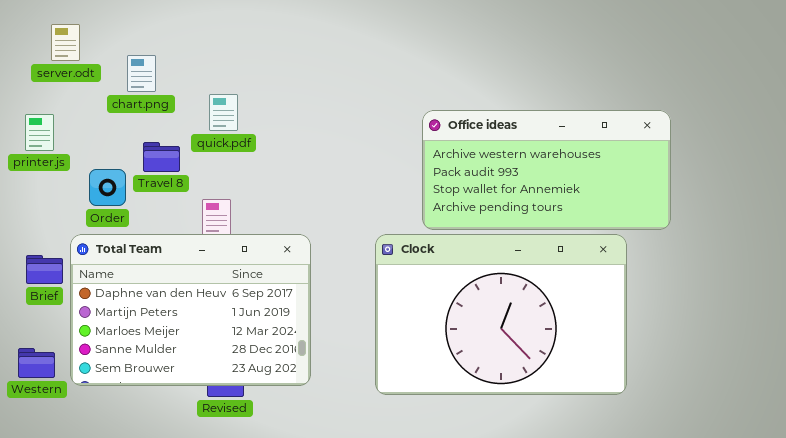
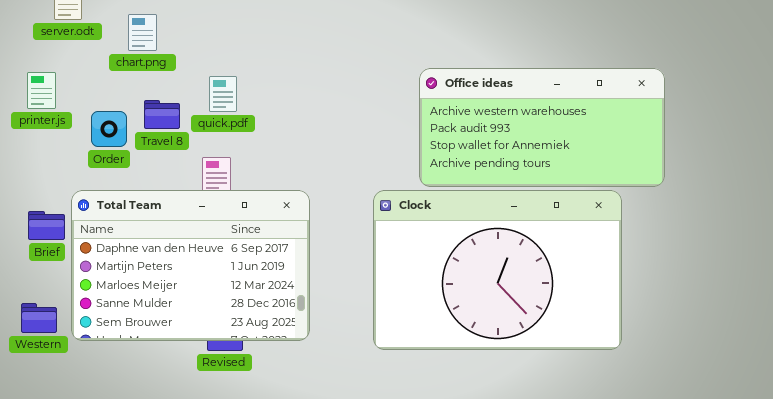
quick.pdf: [209,94,238,131] -> [209,76,237,112], moved
Order: [89,169,126,206] -> [91,111,127,147], moved

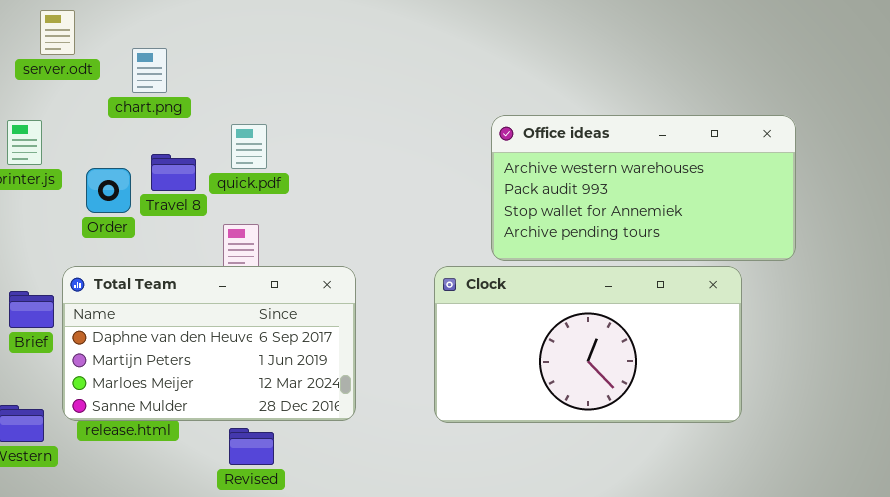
Total Team: [71,190,310,341] -> [62,266,356,421], resized
Clock: [373,190,622,350] -> [434,266,742,423], resized

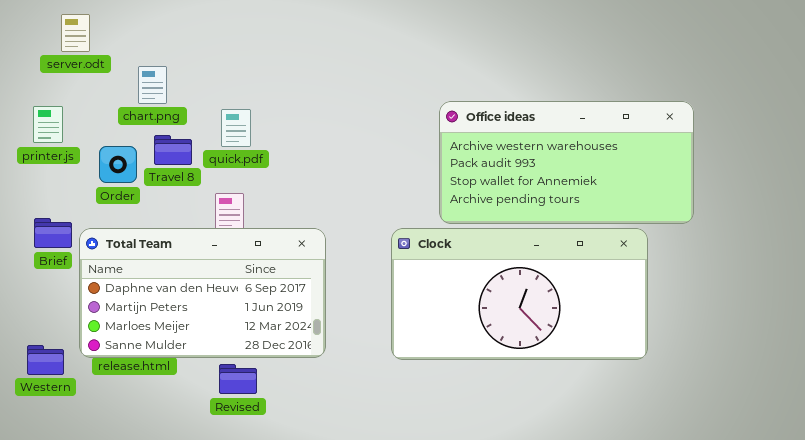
chart.png: [132,48,167,93] -> [138,66,167,104], moved
Brief: [9,291,54,328] -> [34,218,72,248], moved

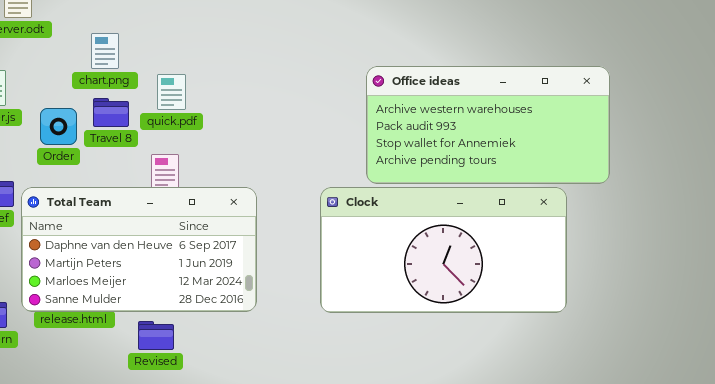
chart.png: [138,66,167,104] -> [91,33,119,69], moved
Revised: [219,364,257,394] -> [138,321,174,350], moved

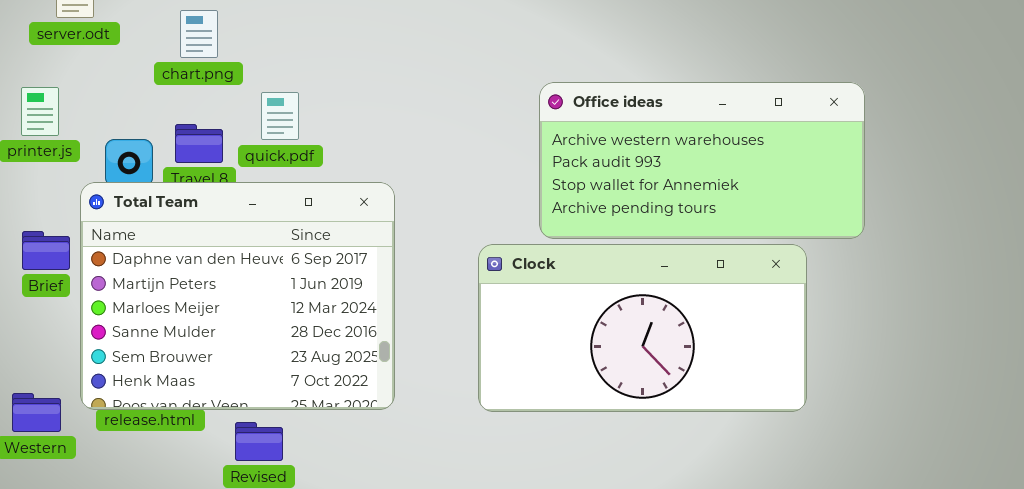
chart.png: [91,33,119,69] -> [180,10,218,58], moved
Total Team: [21,187,257,312] -> [80,182,395,410], resized

